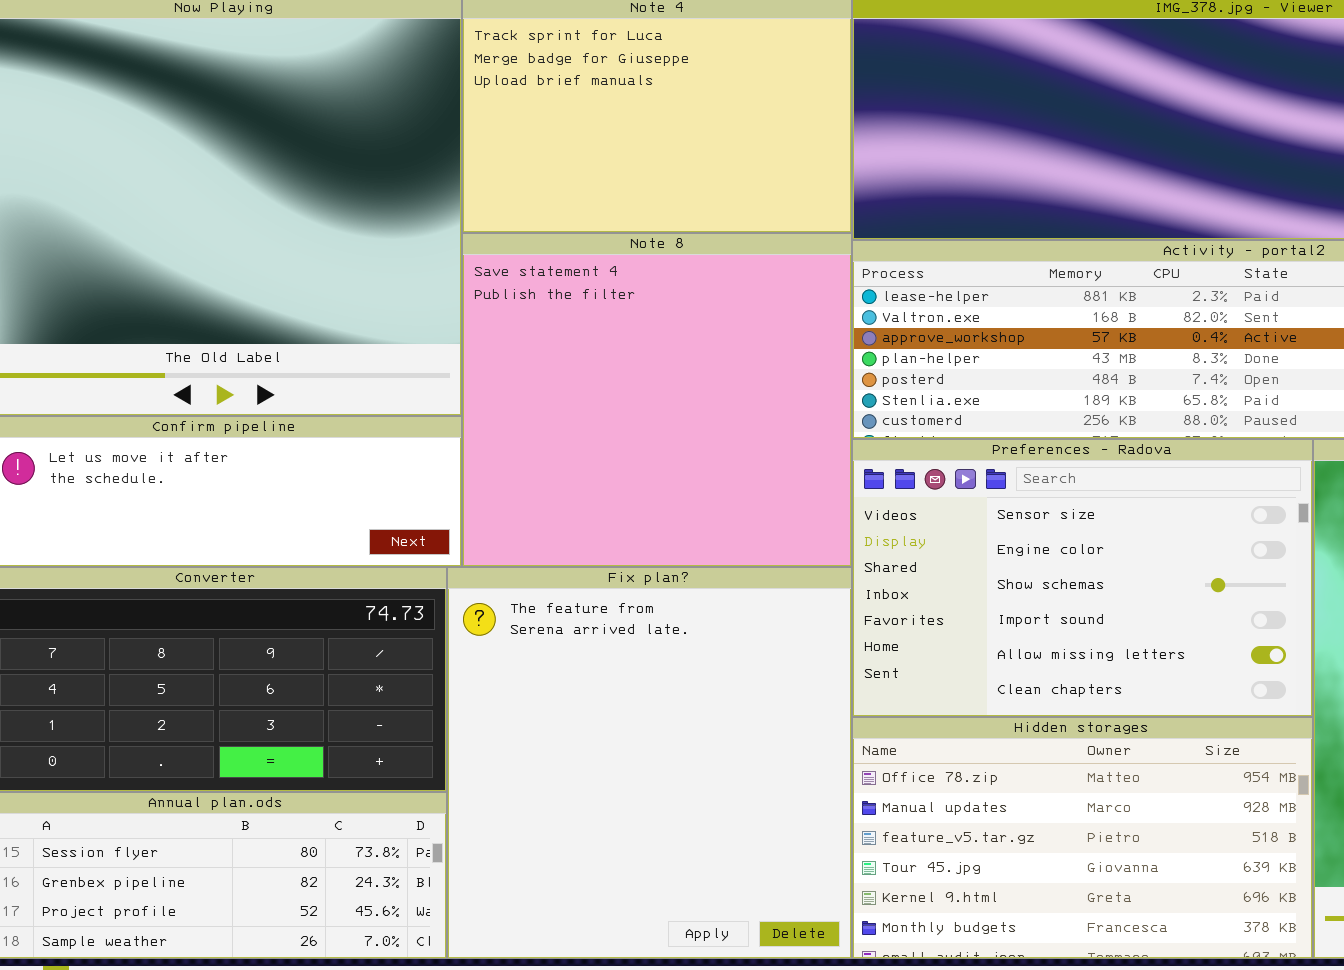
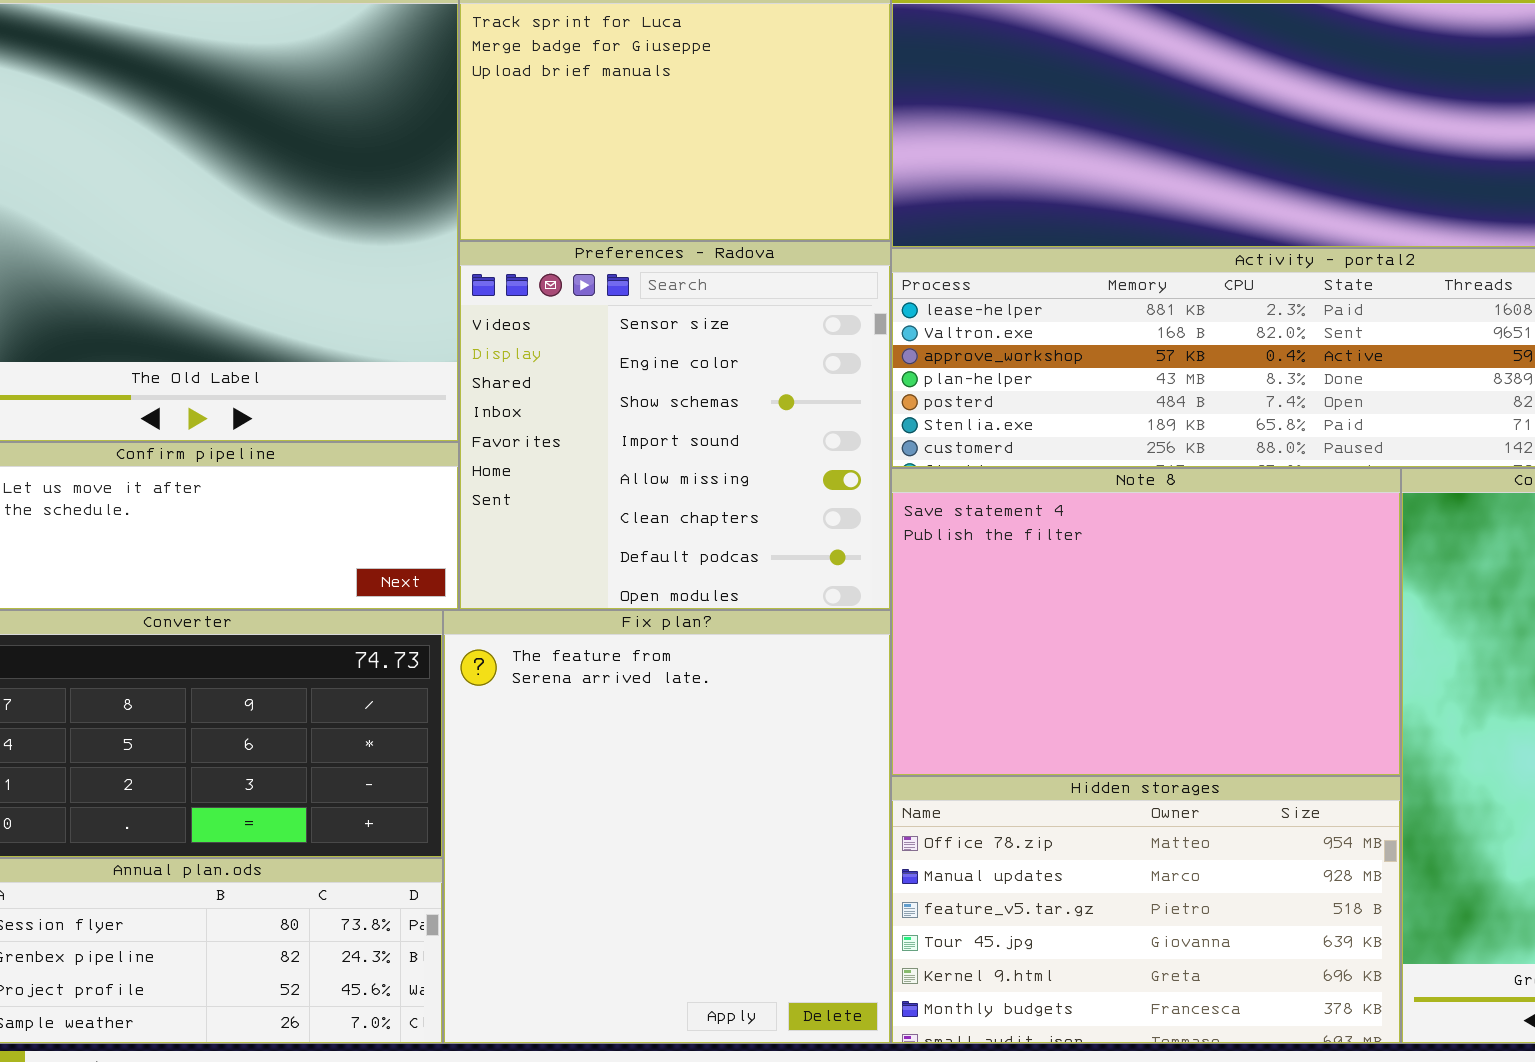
Note 8: [462,233,852,567] -> [891,468,1401,776], moved, resized
Preferences - Radova: [852,439,1313,717] -> [459,241,891,610], moved, resized

